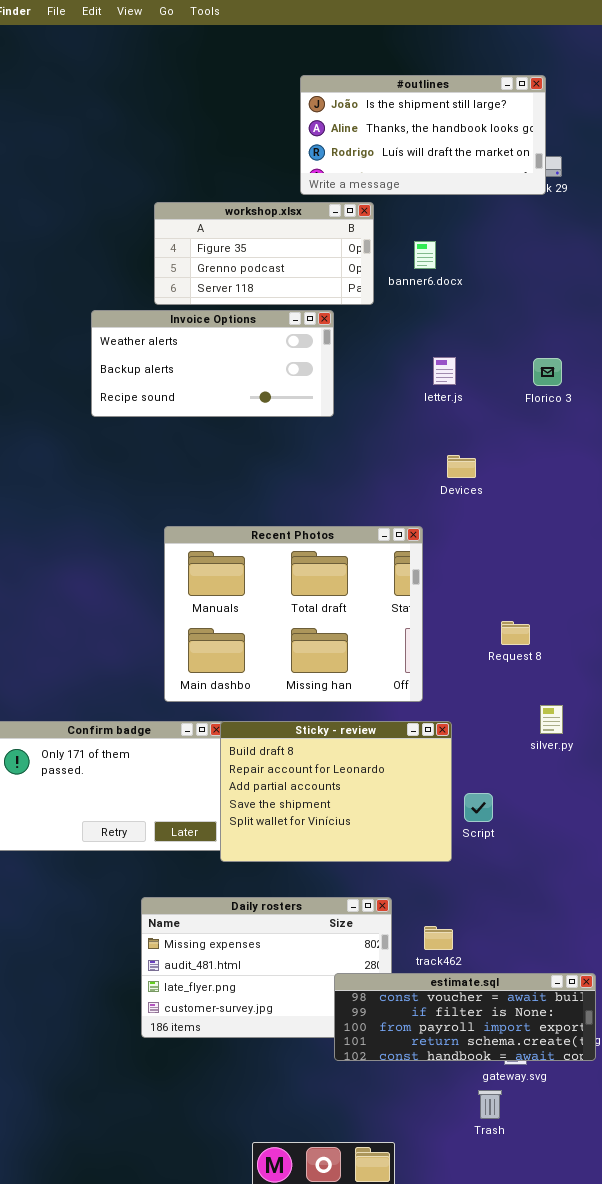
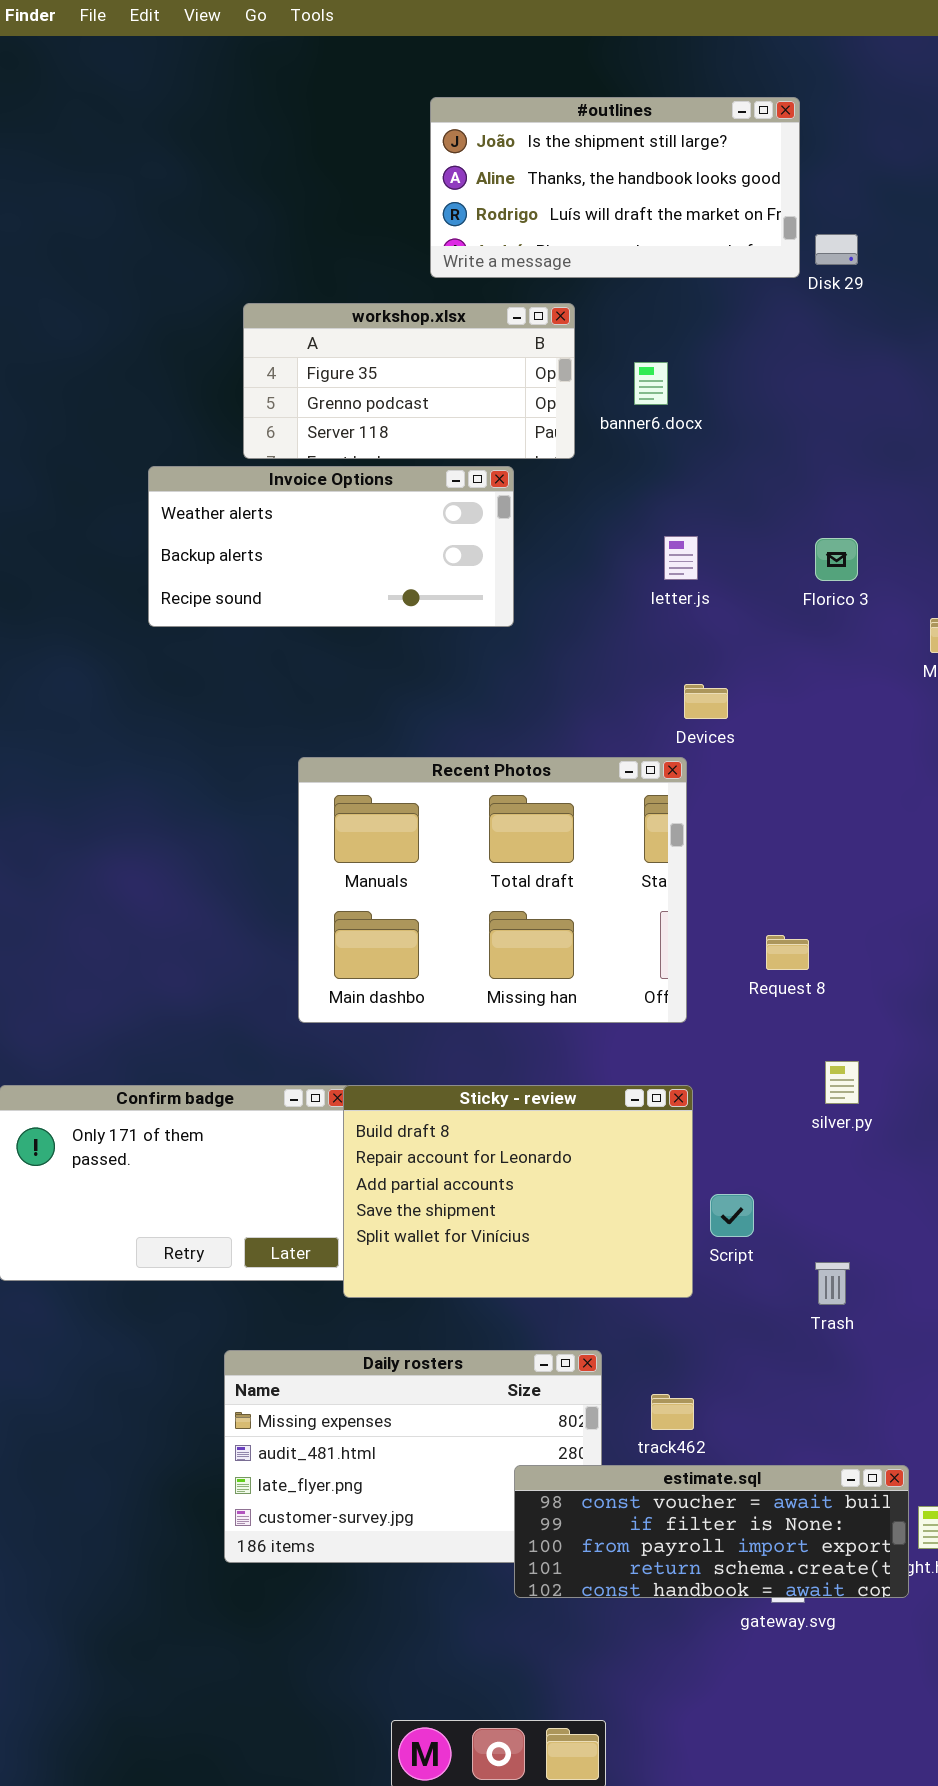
#outlines: [300,75,546,195] -> [430,97,800,278], moved
Recent Photos: [164,526,423,702] -> [298,757,687,1023], moved
Trash: [478,1090,502,1119] -> [815,1262,850,1305], moved

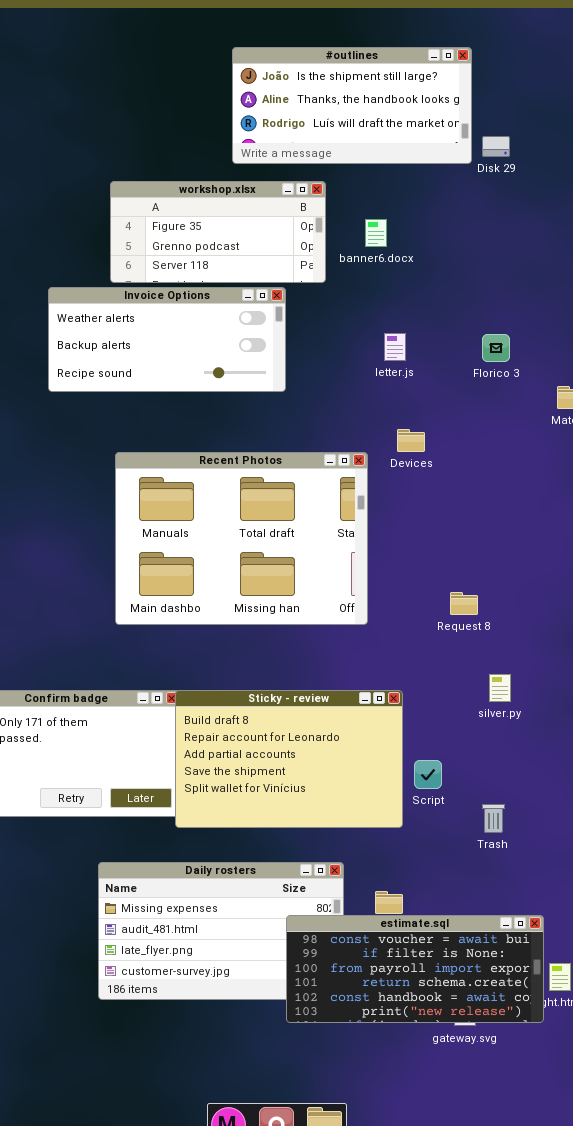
Recent Photos: [298,757,687,1023] -> [115,452,368,625], moved
estimate.sql: [514,1465,909,1598] -> [286,915,544,1023], resized

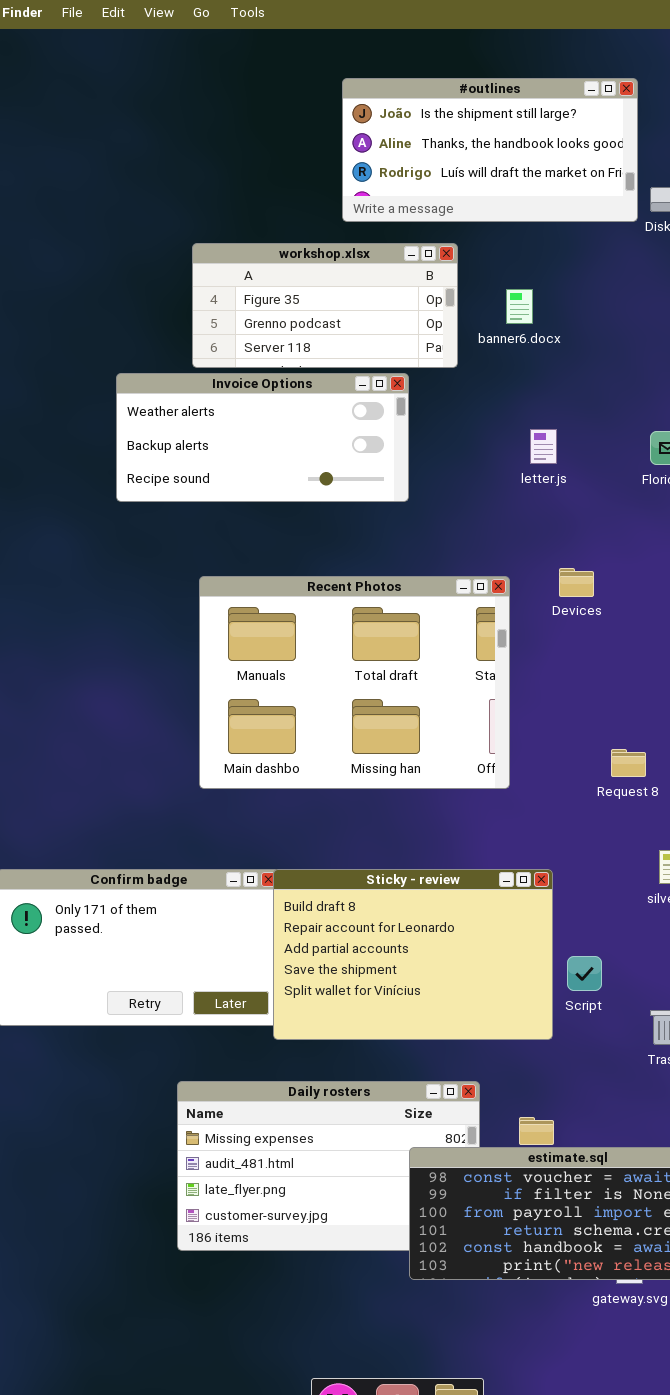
Devices: [397,429,425,452] -> [559,568,594,597], moved

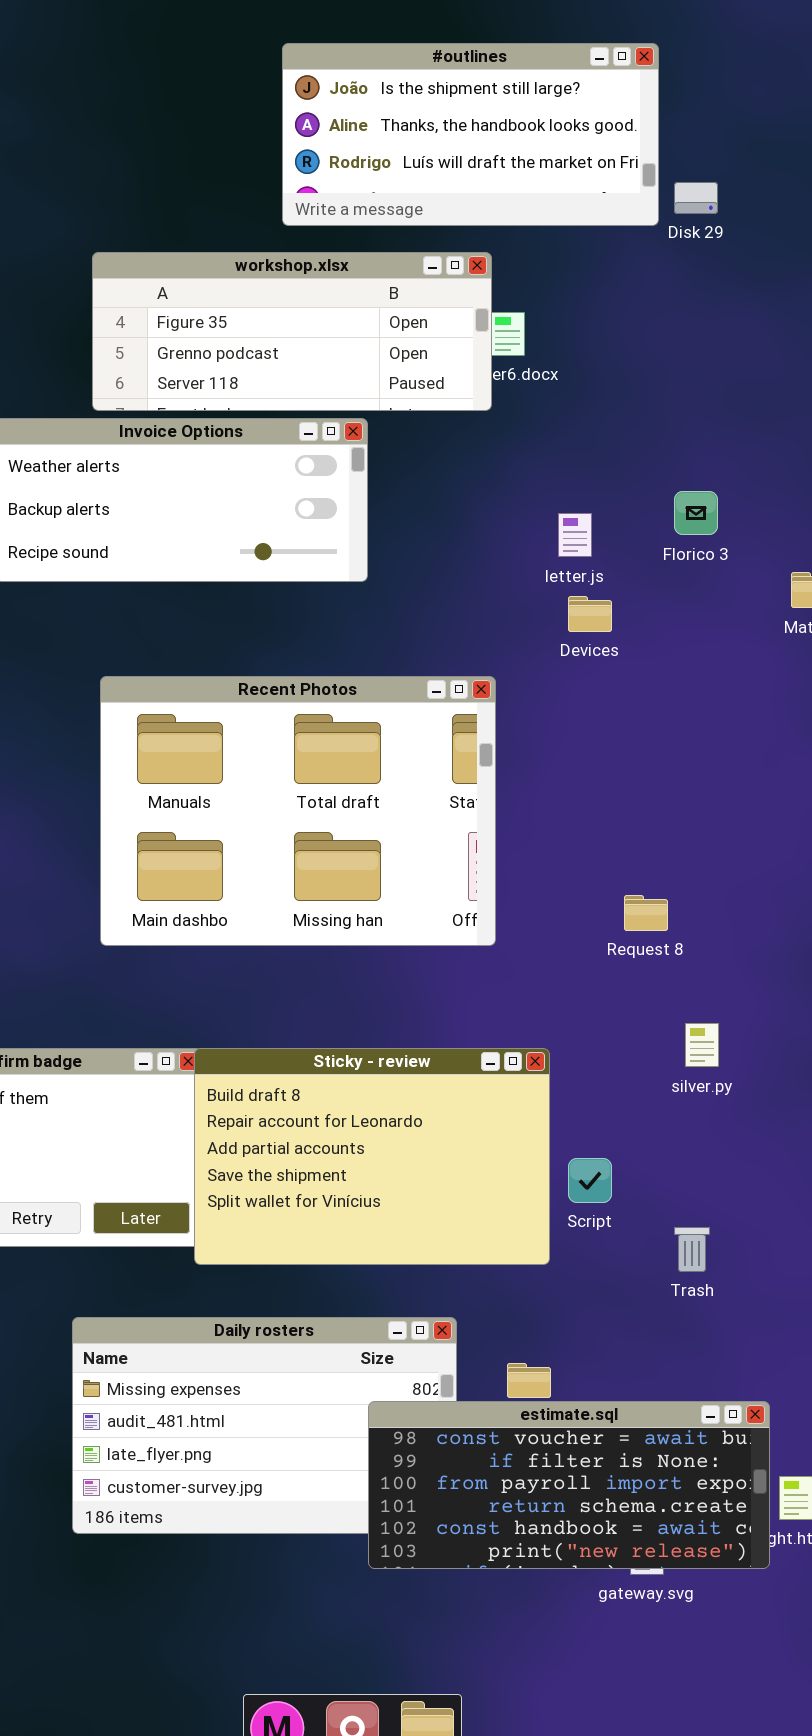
workshop.xlsx: [192,243,458,368] -> [92,252,492,411], resized
letter.js: [530,429,557,464] -> [558,513,592,557], moved
Devices: [559,568,594,597] -> [568,596,612,632], moved

